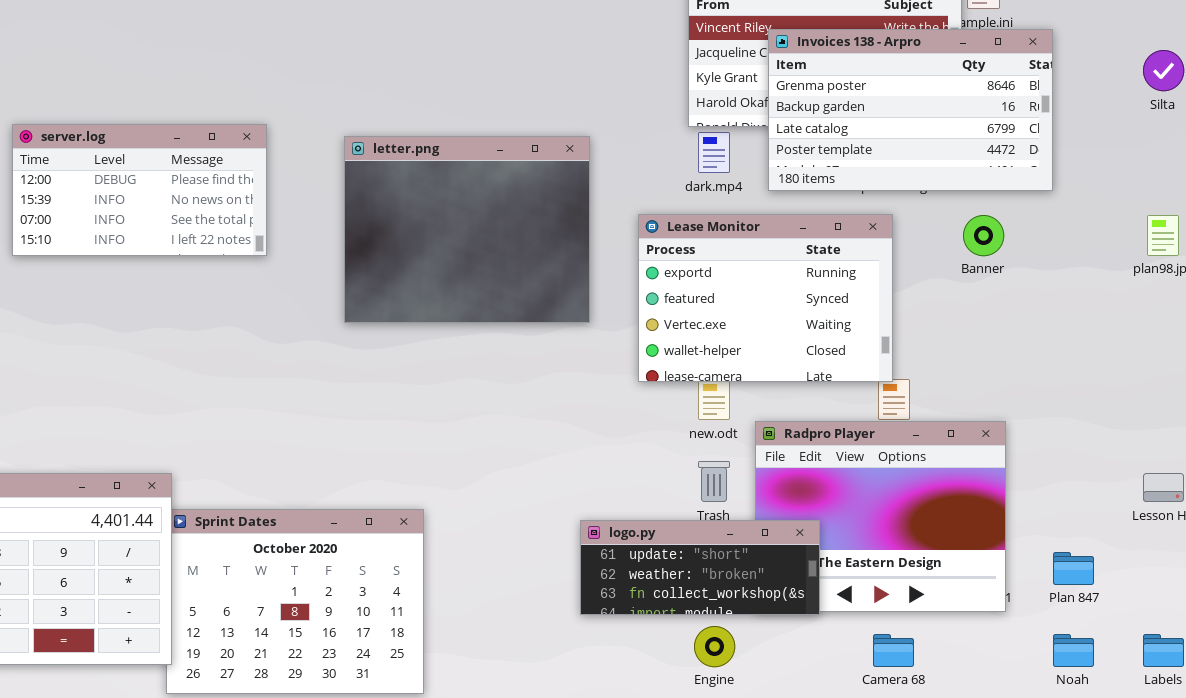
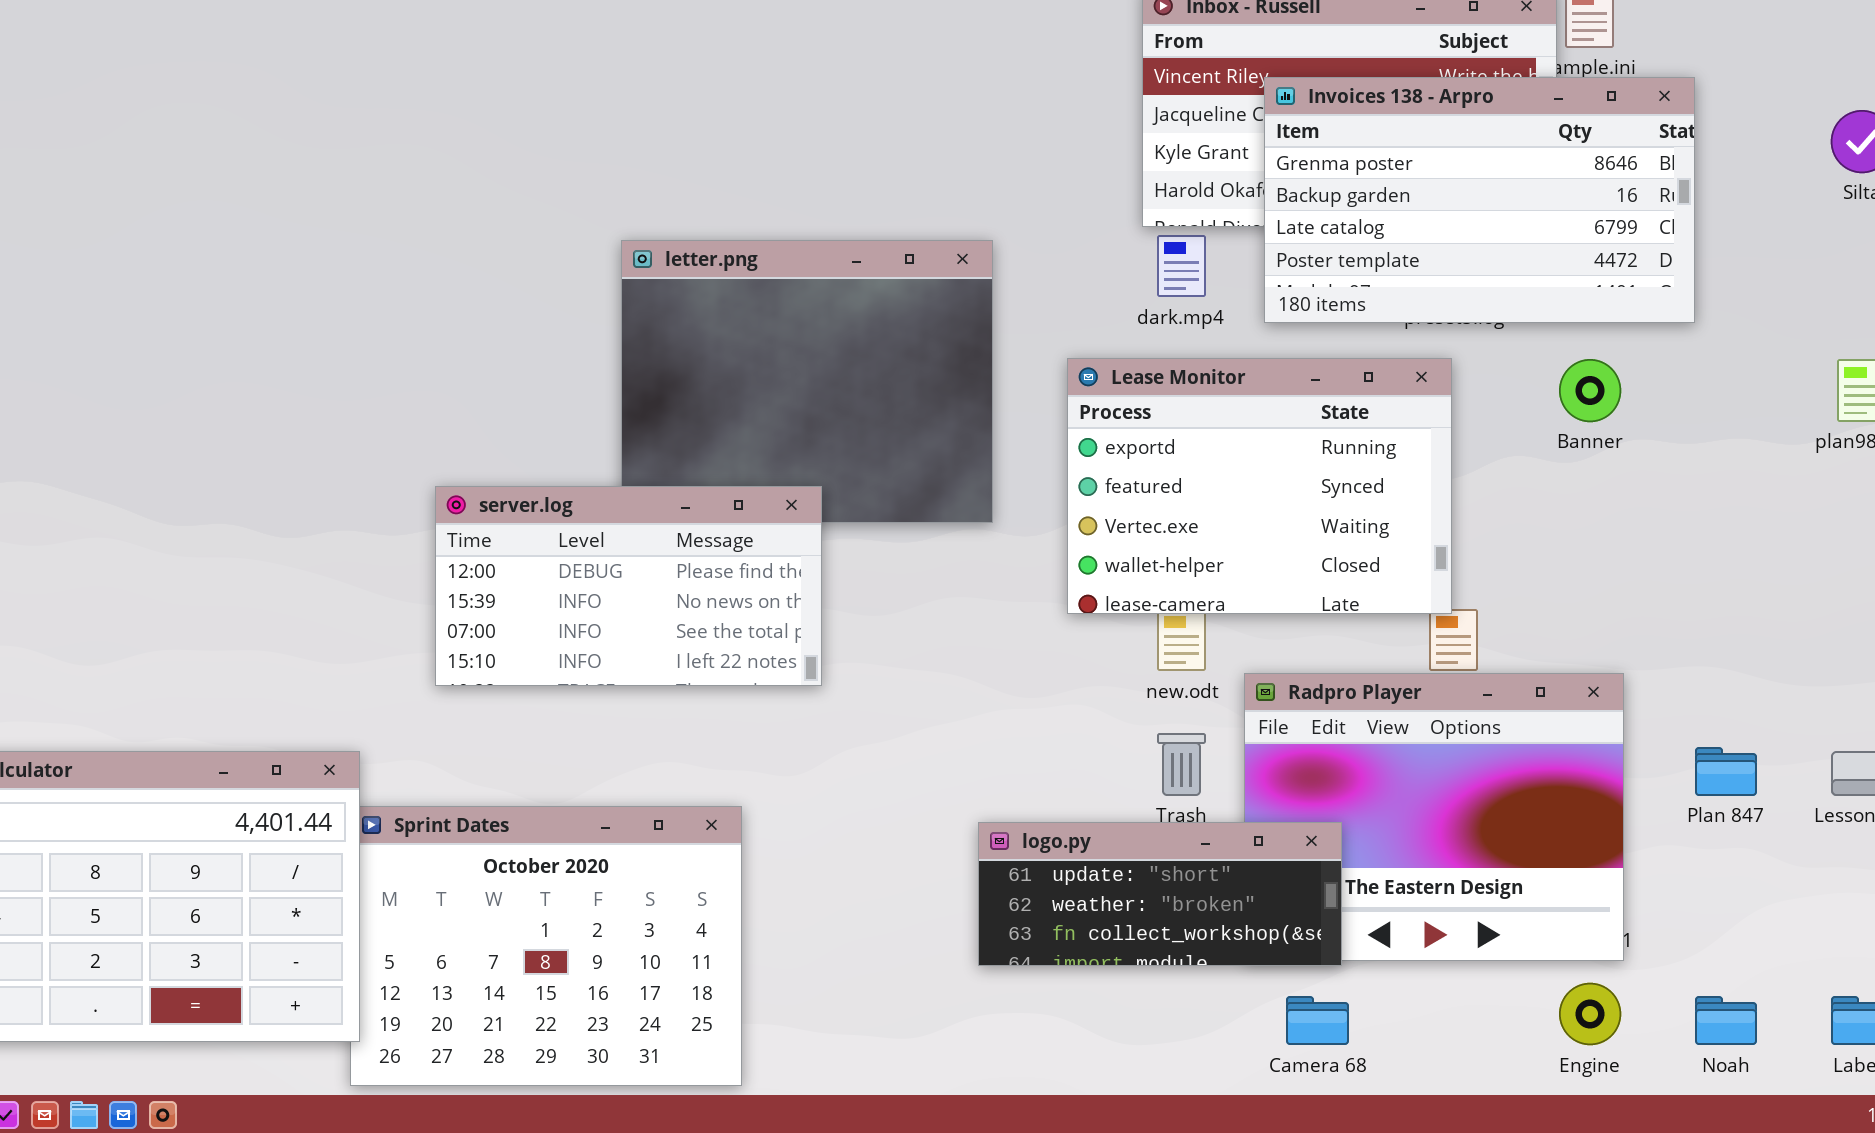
server.log: [12,124,267,256] -> [435,486,822,686], moved
Plan 847: [1053,552,1094,585] -> [1695,747,1757,796], moved
Engine: [694,626,735,667] -> [1559,983,1621,1045], moved
Camera 68: [873,634,914,667] -> [1286,996,1349,1045], moved

